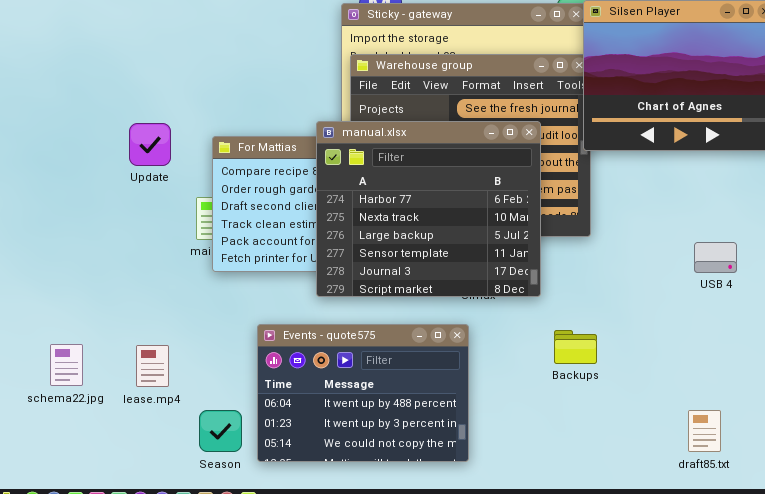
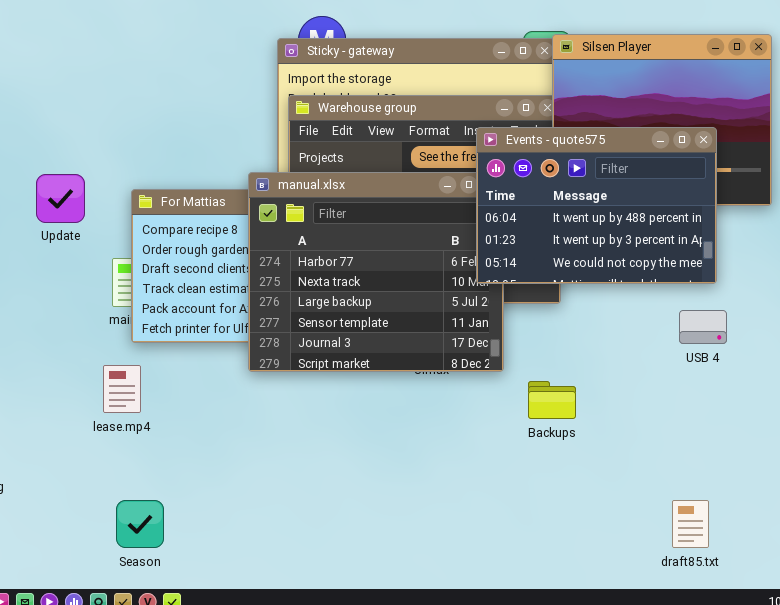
Events - quote575: [257,324,469,462] -> [476,127,717,284], moved
Backups: [554,330,597,364] -> [528,381,576,419], moved
lease.mp4: [136,345,169,387] -> [103,365,141,413], moved

